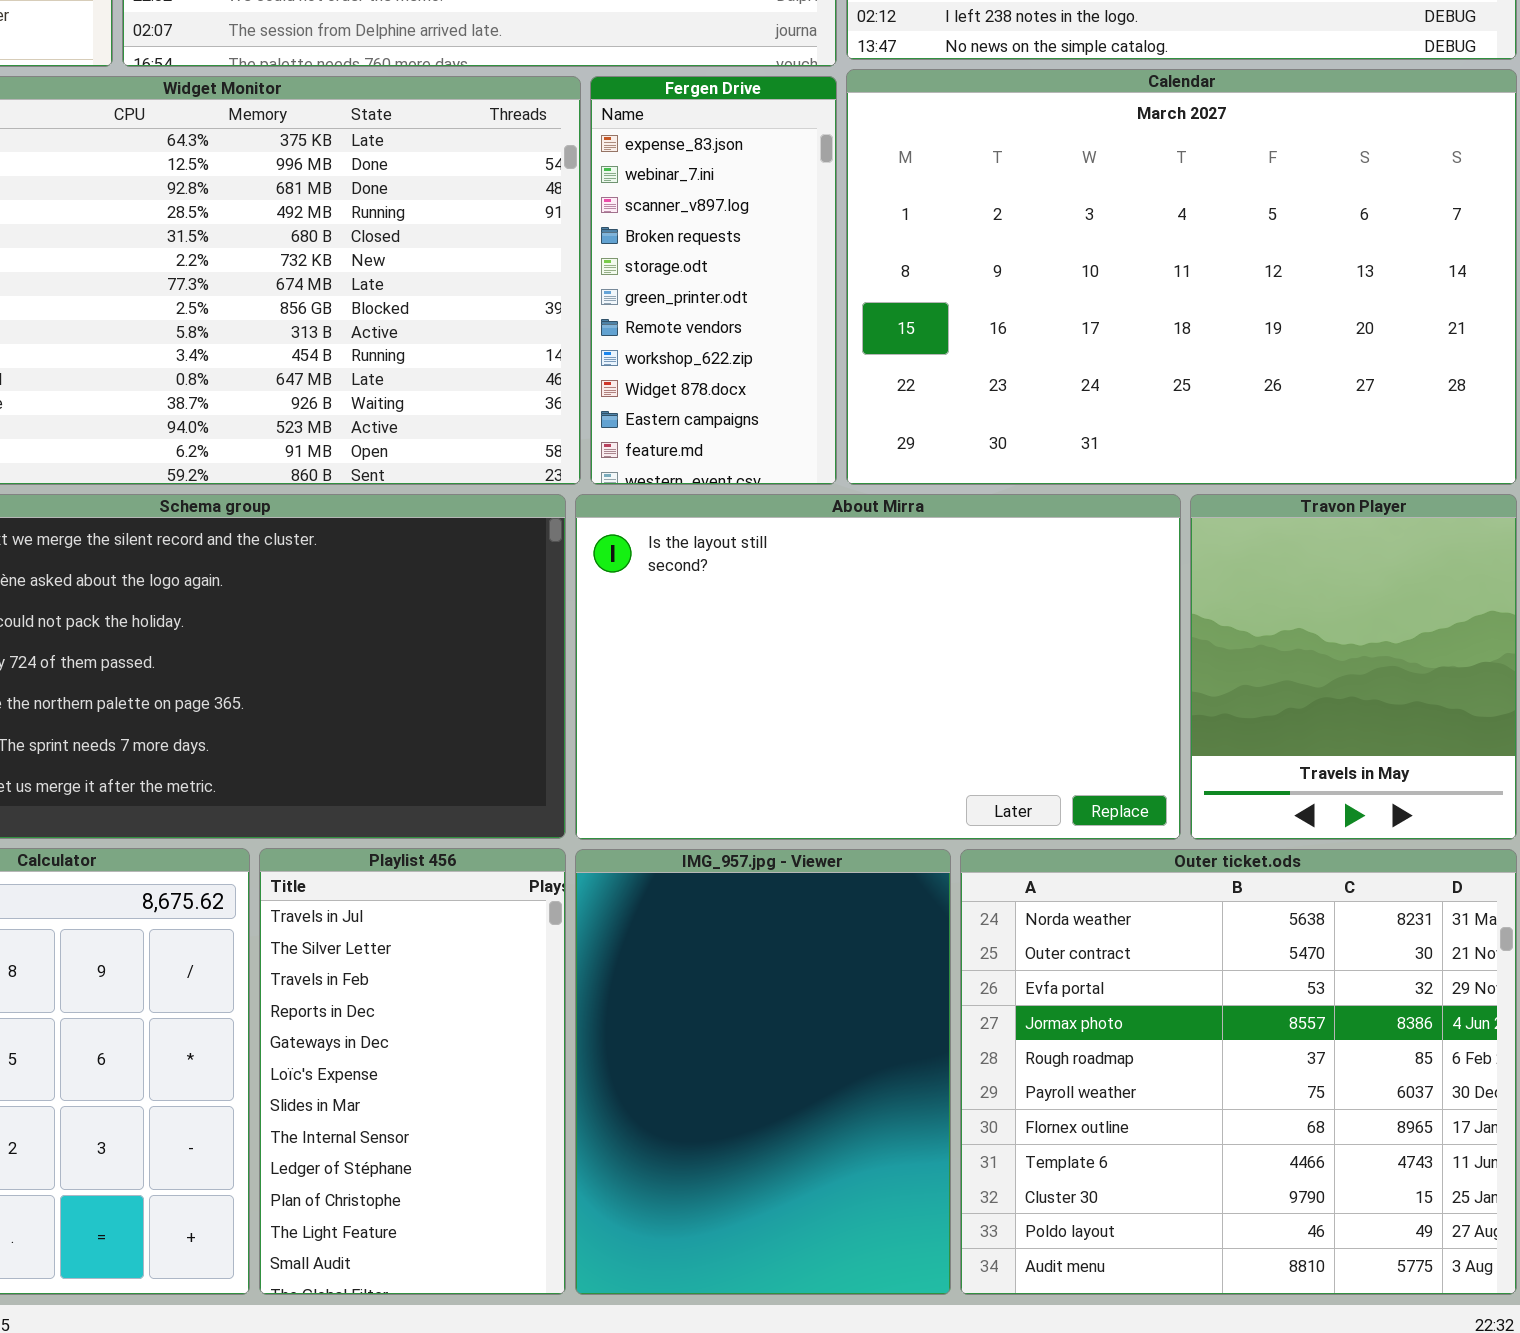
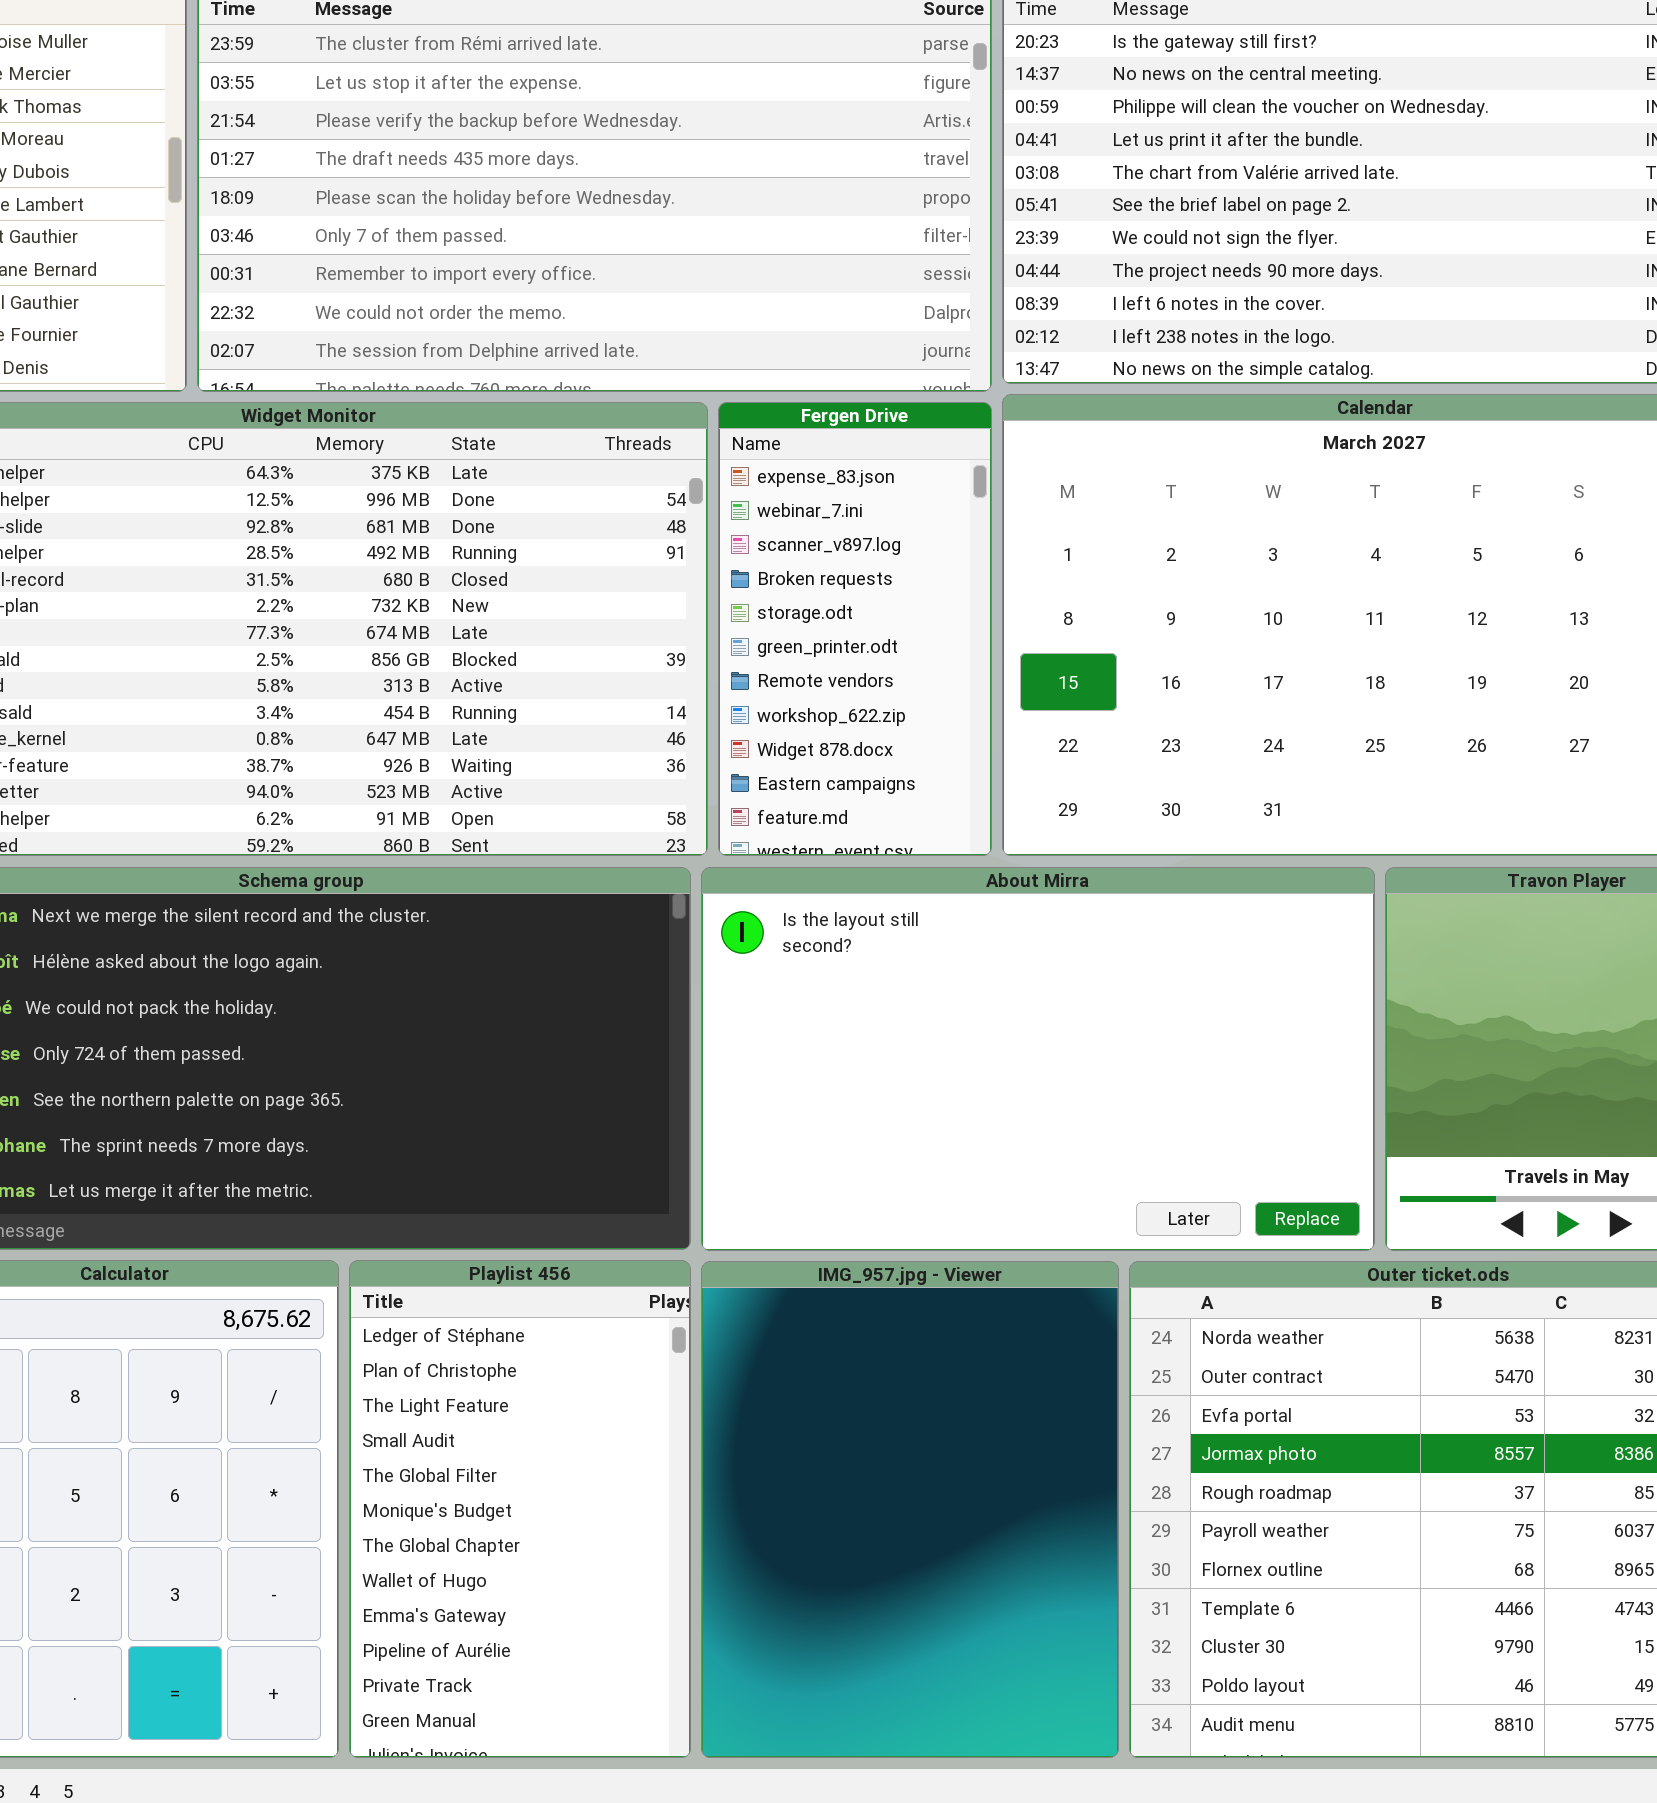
Playlist 456: [259,848,566,1295] -> [349,1260,691,1758], scrolled down 8 rows

